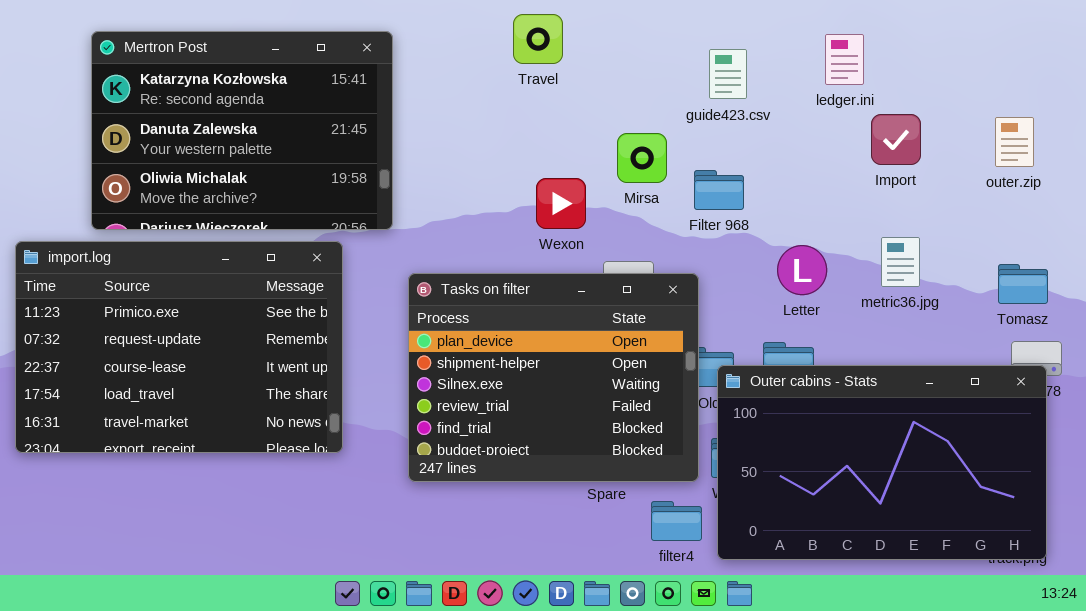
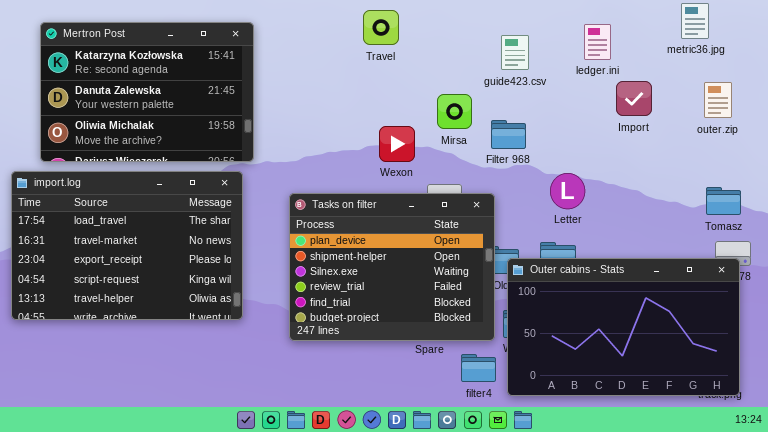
Mertron Post: [91,31,393,230] -> [40,22,254,162], moved
metric36.jpg: [881,237,920,287] -> [681,3,709,39], moved
import.log: [15,241,343,453] -> [11,171,243,320], scrolled down 3 rows

